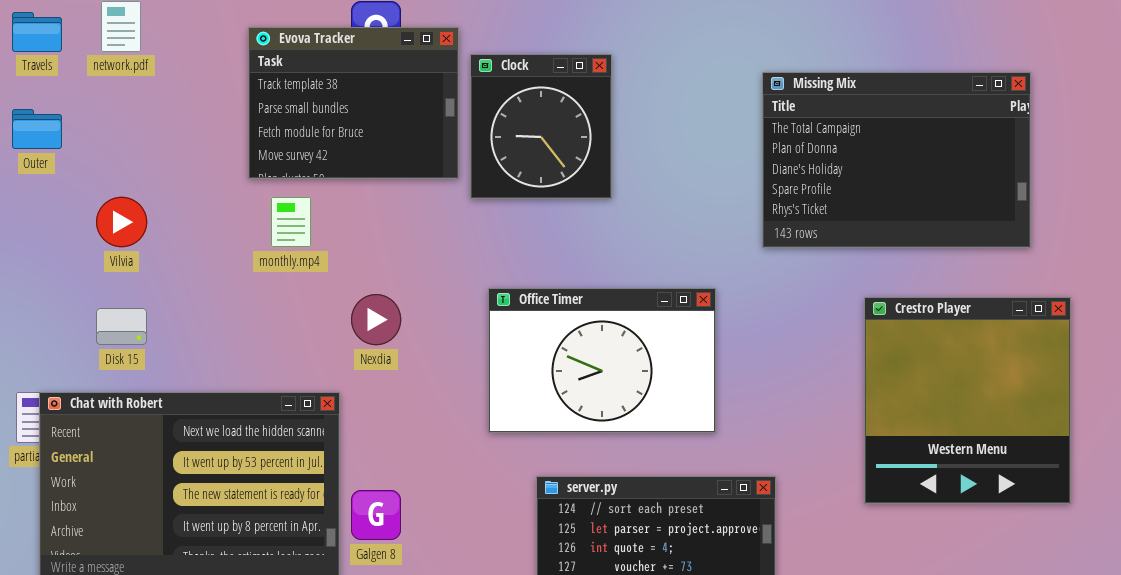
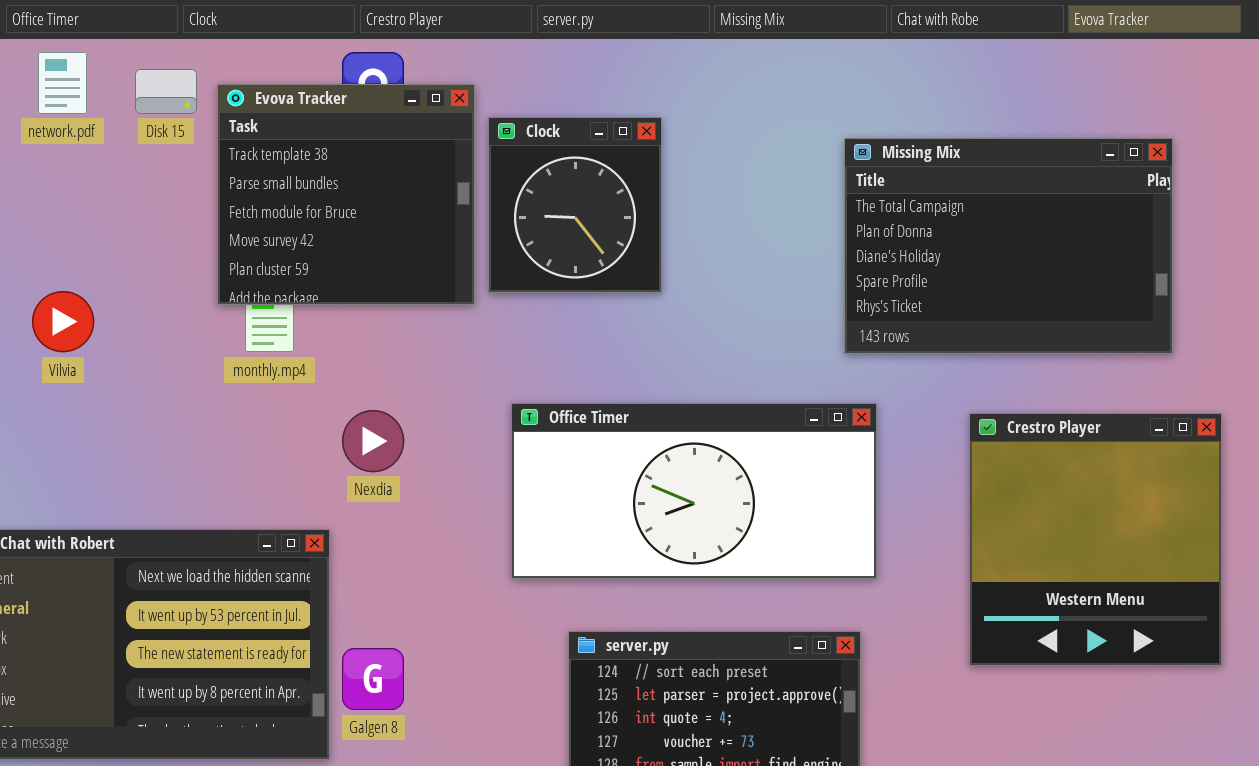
Evova Tracker: [248,27,459,179] -> [217,84,475,305], resized
Office Timer: [488,288,716,433] -> [511,403,877,579], resized
Disk 15: [96,308,147,345] -> [135,69,197,114], moved

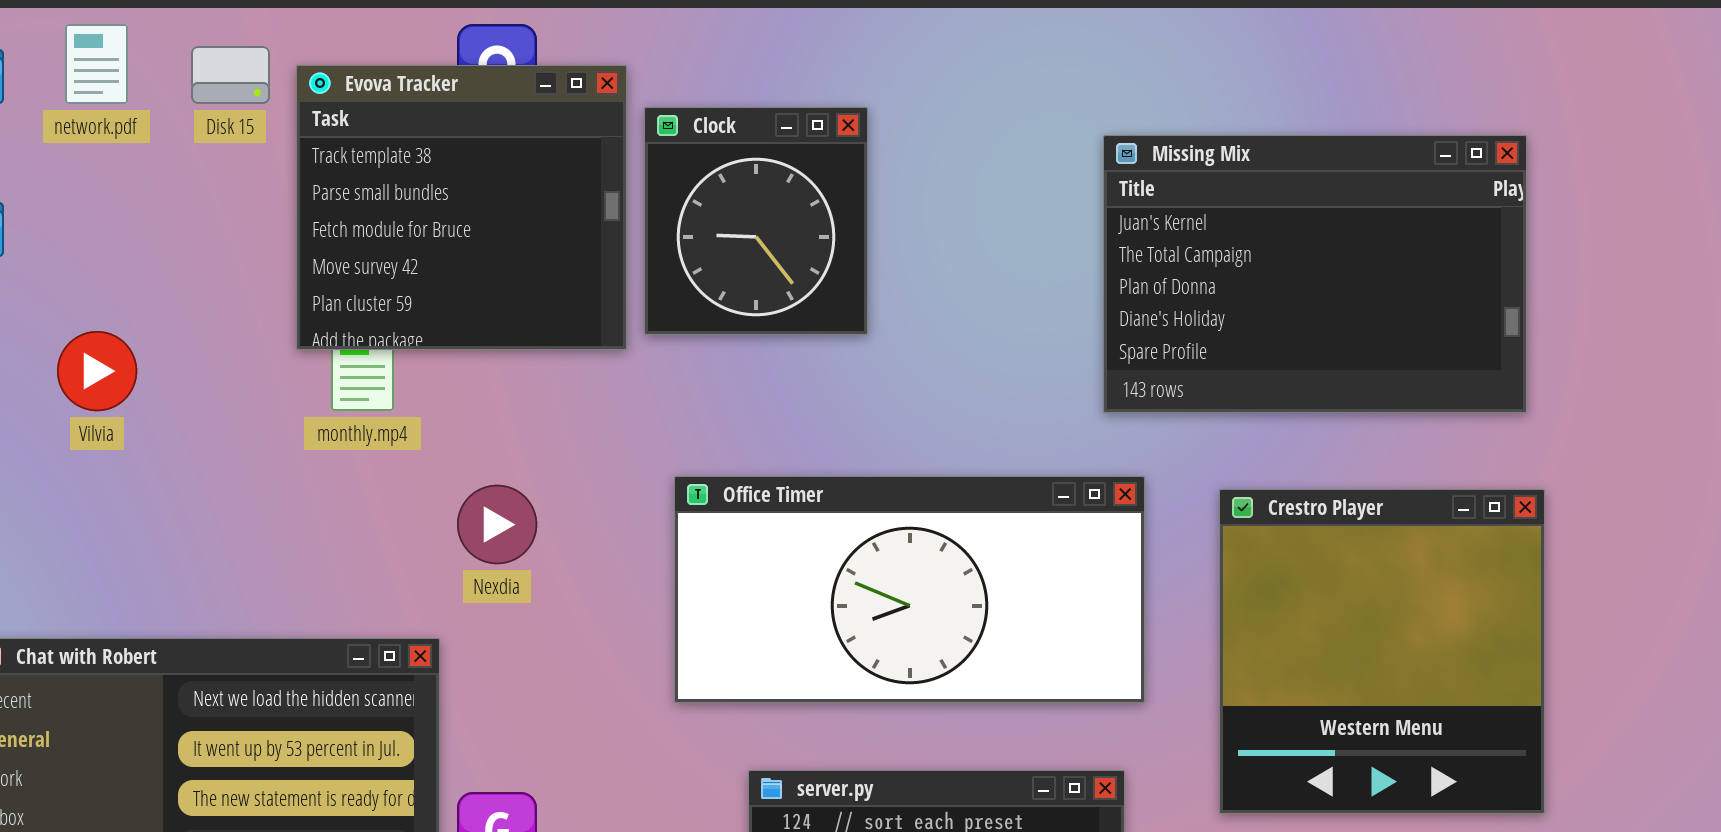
Missing Mix: [844,138,1173,354] -> [1103,135,1527,413], scrolled up 1 row
Crestro Player: [969,413,1222,666] -> [1219,489,1545,814], moved

